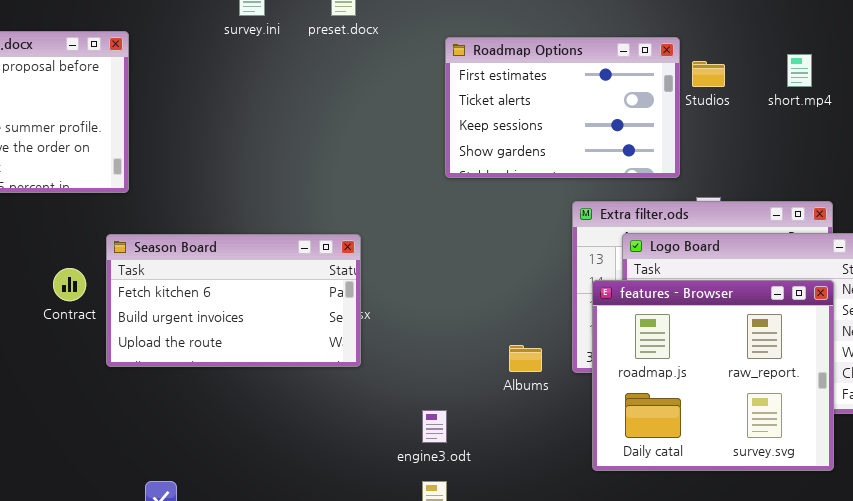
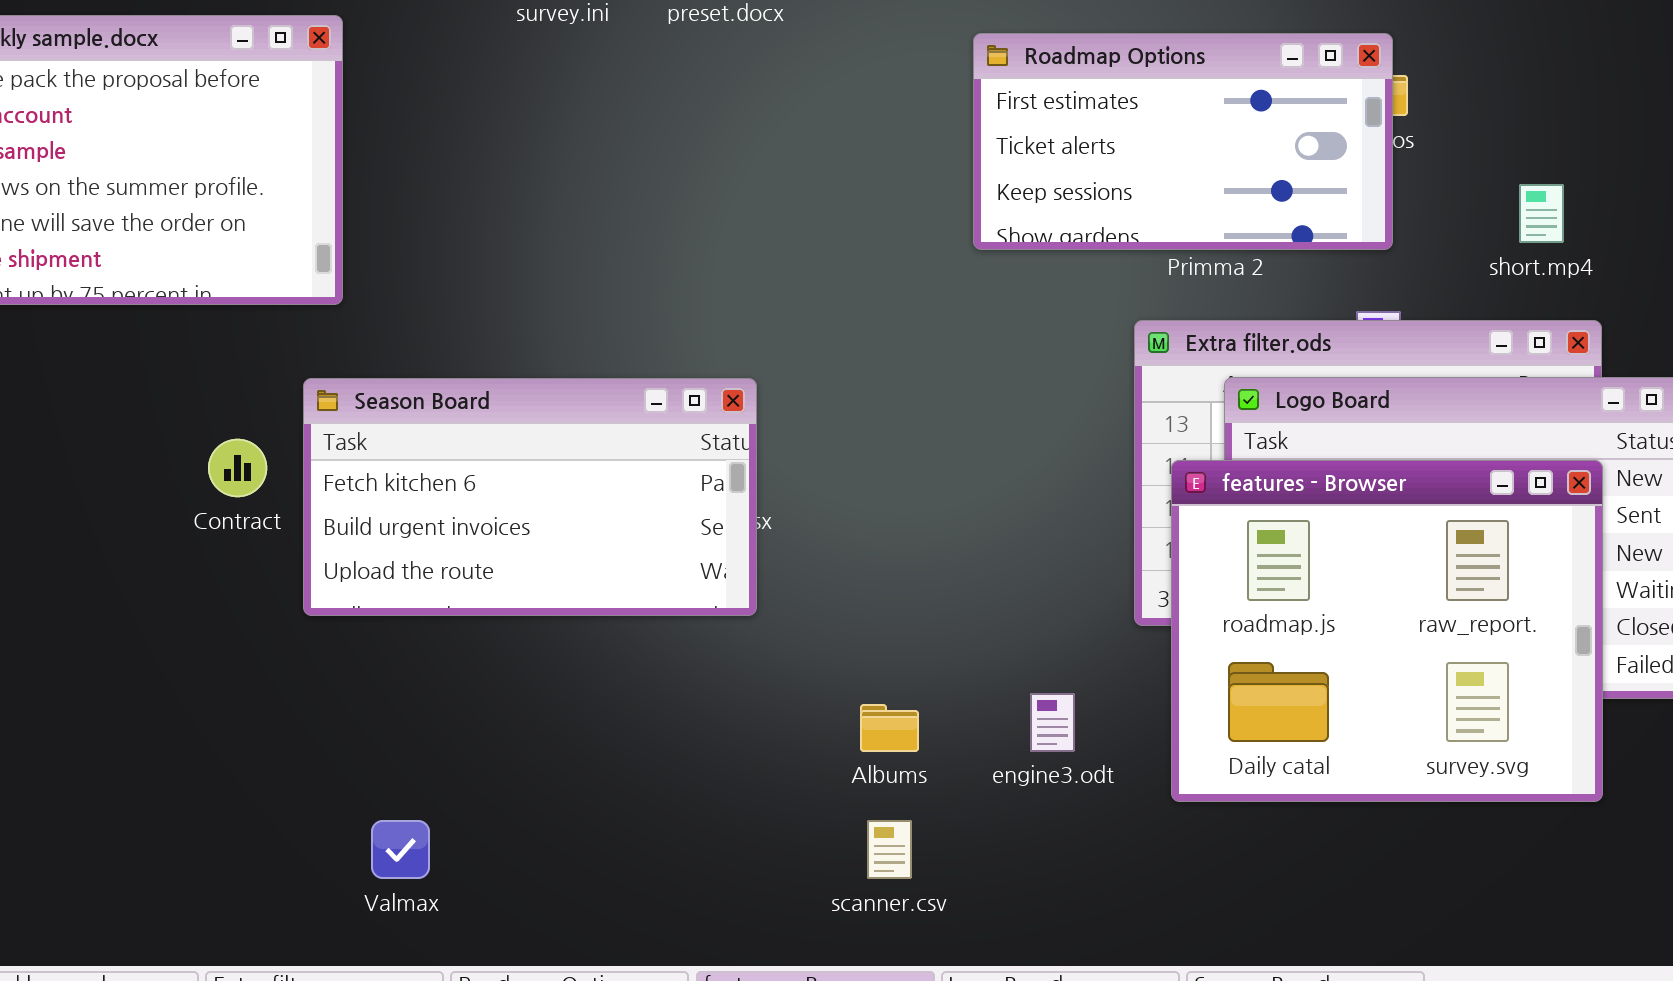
Roadmap Options: [445,37,680,178] -> [973,33,1393,250], moved, resized
short.mp4: [787,54,812,87] -> [1519,184,1564,243], moved
Albums: [509,345,542,372] -> [860,704,919,752], moved
engine3.odt: [422,410,447,443] -> [1030,693,1075,752], moved

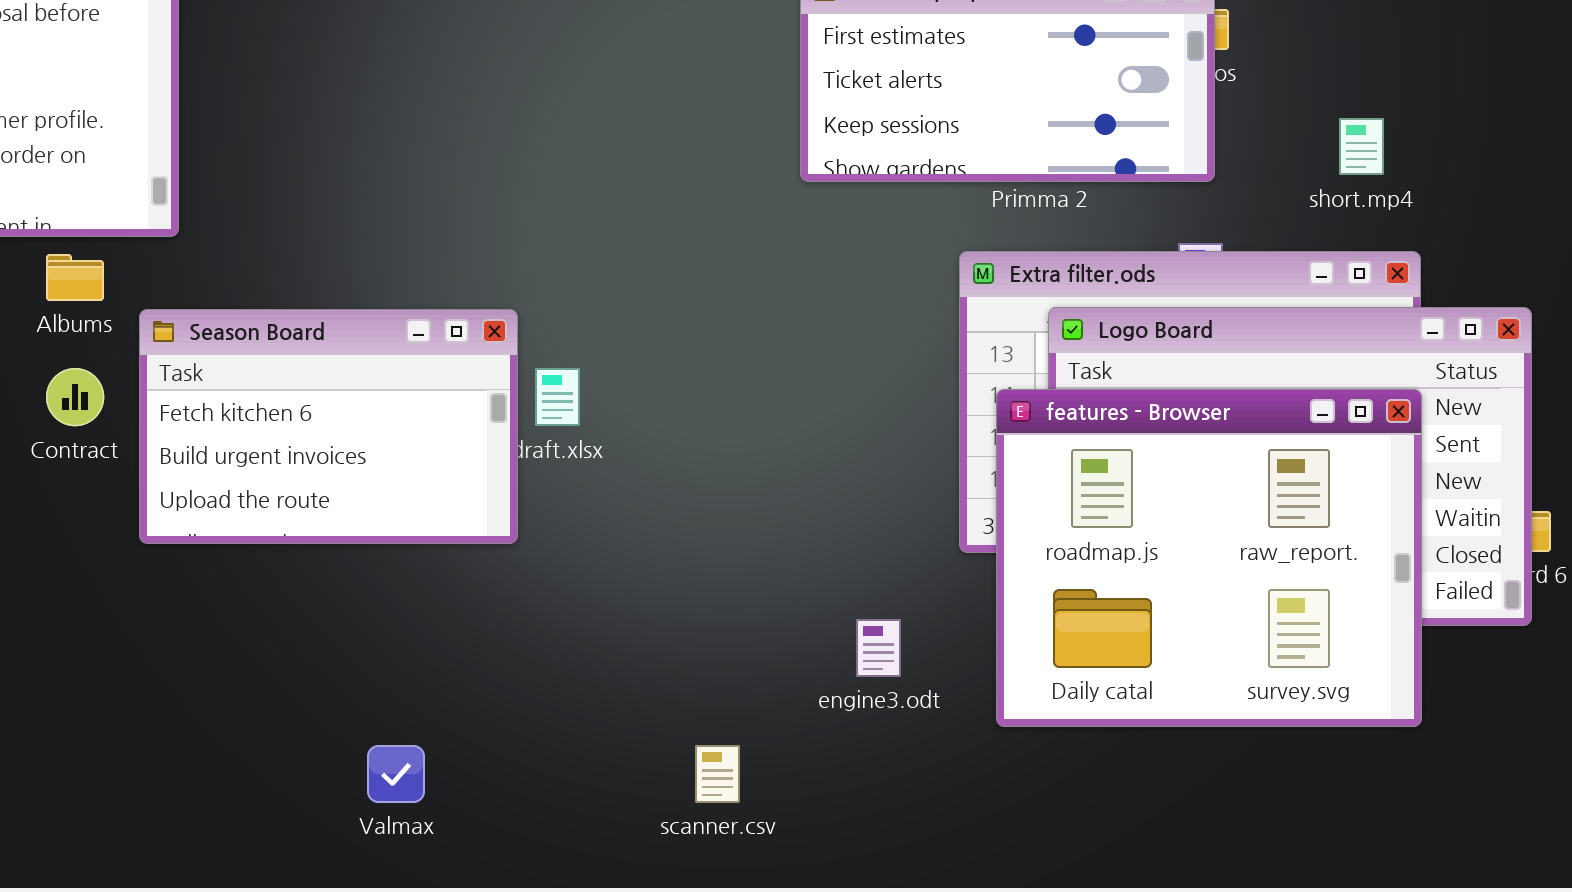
Season Board: [303,378,757,616] -> [139,309,518,544], resized
Albums: [860,704,919,752] -> [46,254,104,301], moved
Valmax: [371,820,430,879] -> [367,745,425,803], moved

